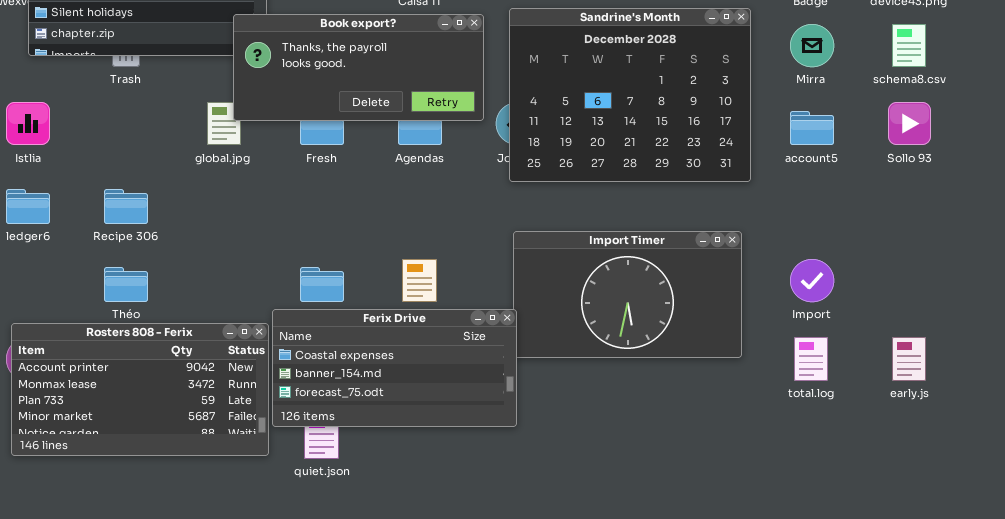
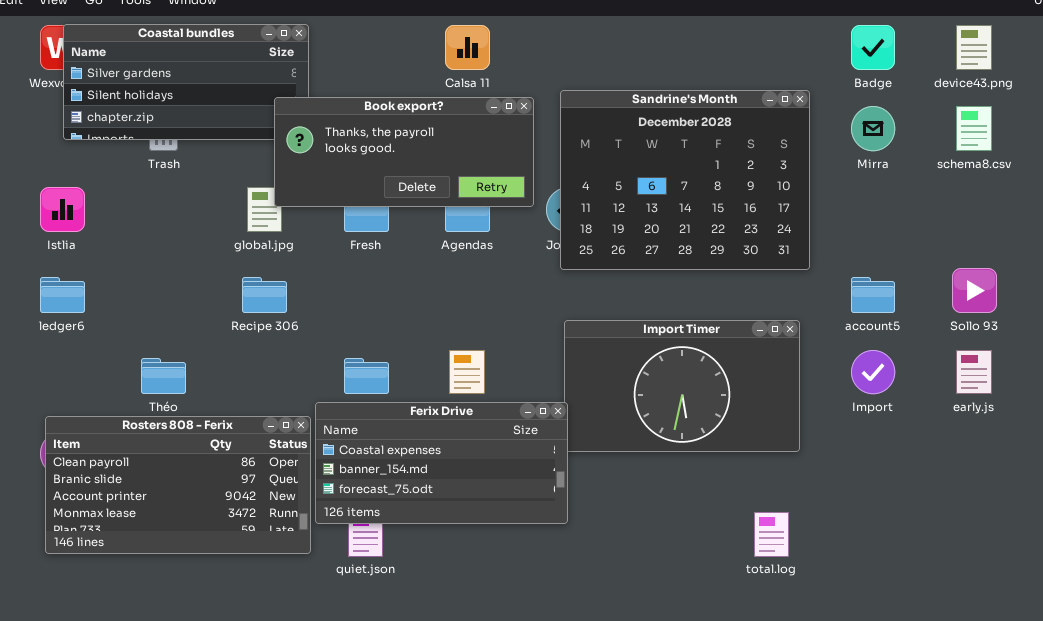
Sollo 93: [888,102,931,145] -> [952,268,997,313], moved
account5: [790,111,834,145] -> [851,277,895,313], moved
Recipe 306: [104,189,148,224] -> [242,277,287,313], moved
Rosters 808 - Ferix: [11,323,269,456] -> [45,416,311,554], scrolled up 2 rows
total.log: [794,337,828,381] -> [754,512,789,557], moved
early.js: [892,337,926,381] -> [956,350,992,394], moved

